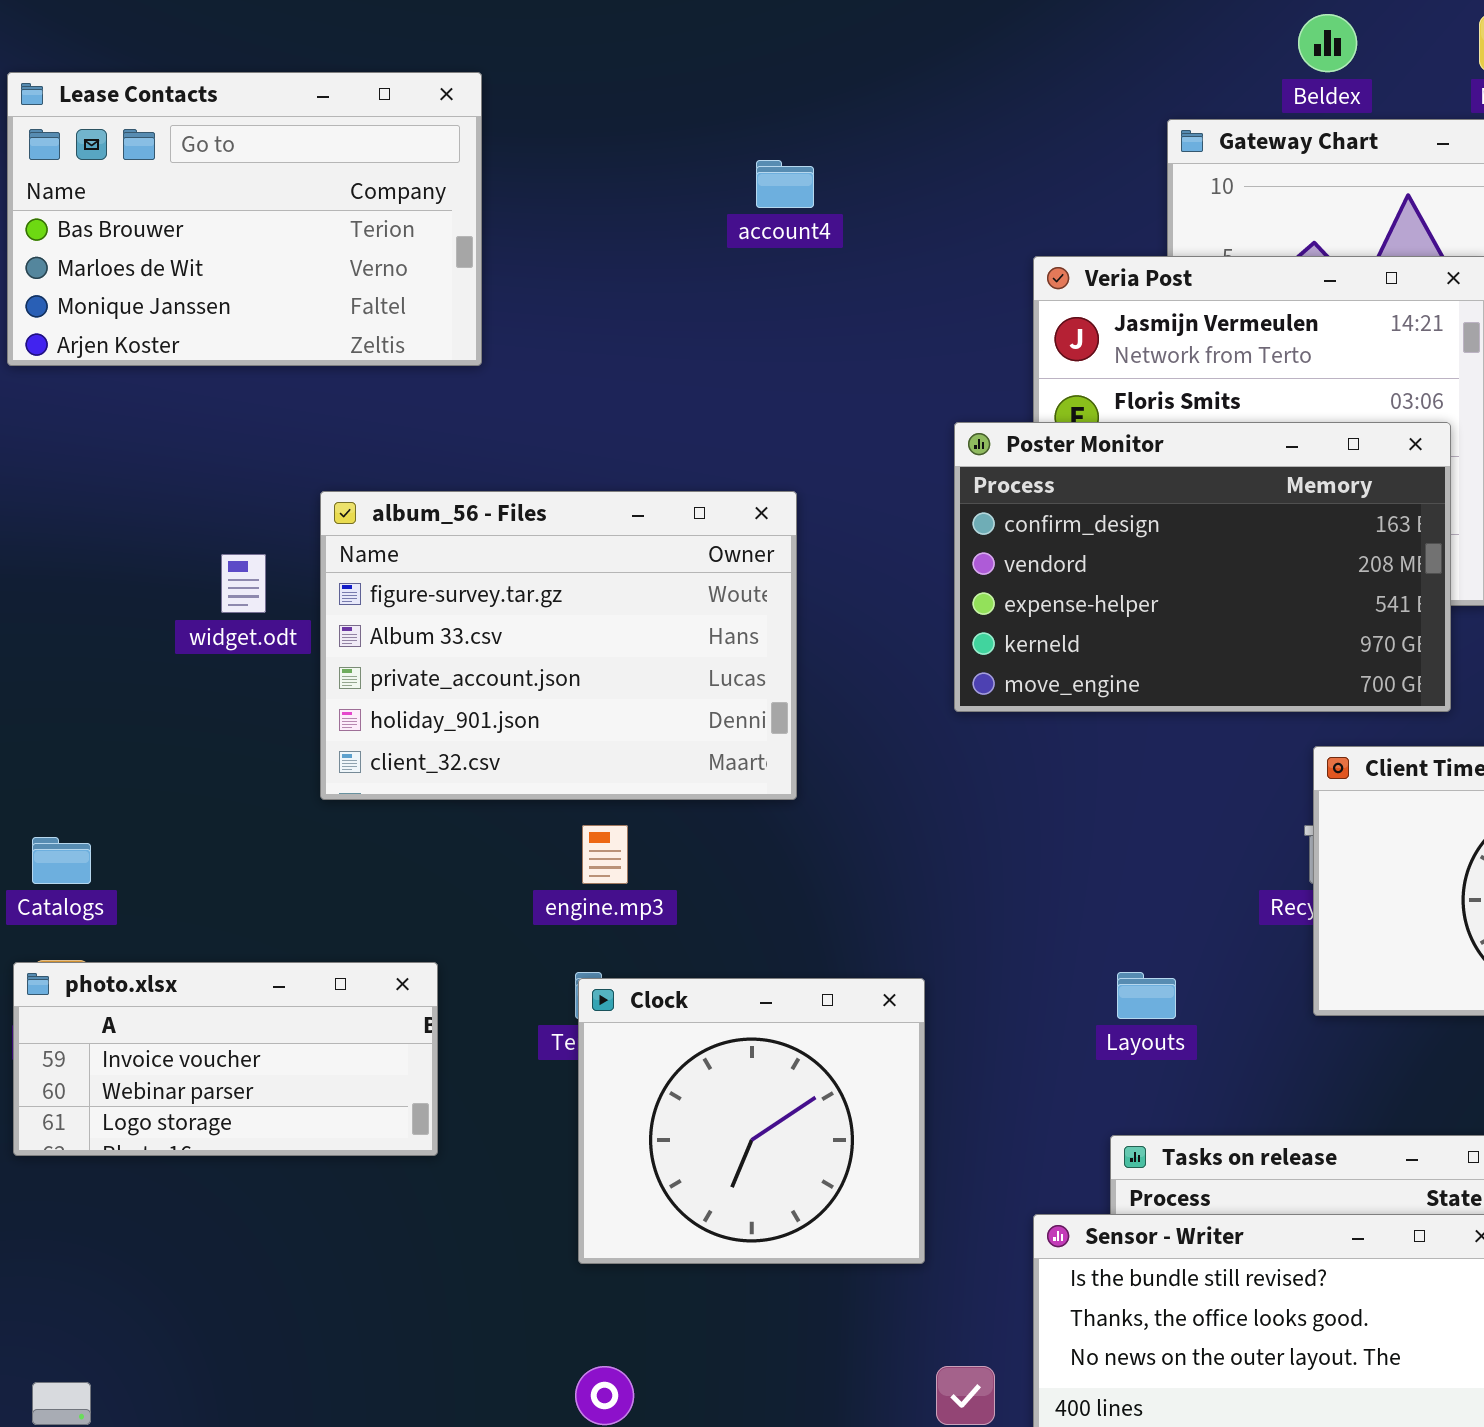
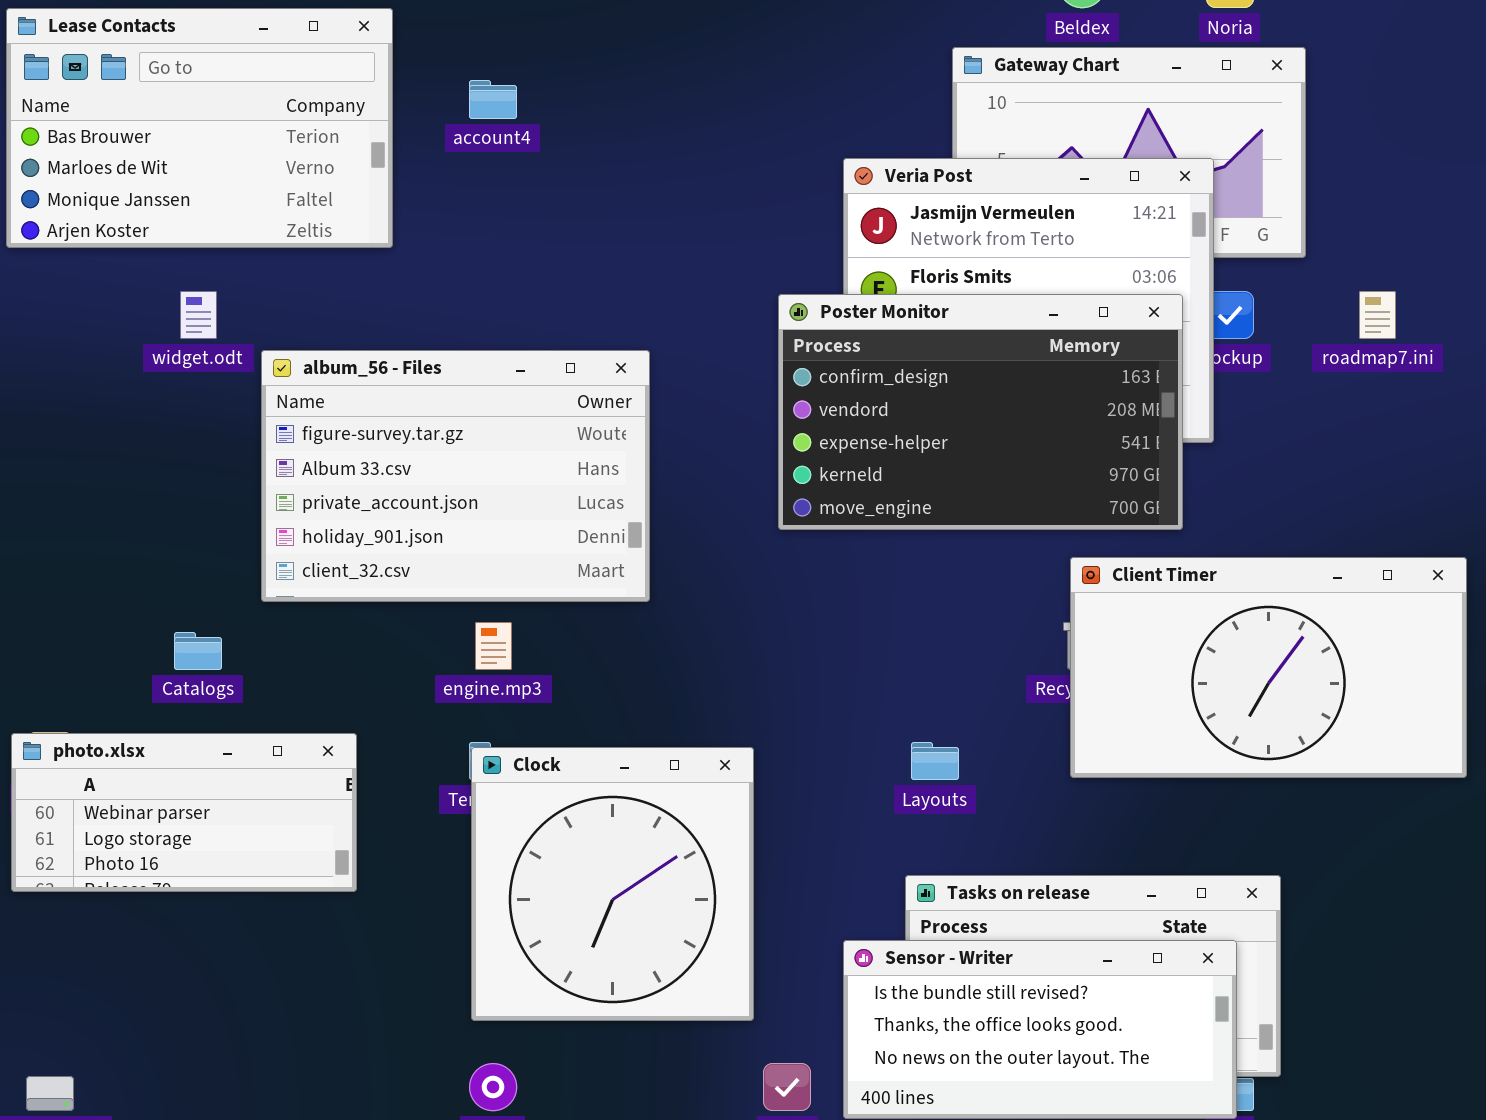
account4: [756,160,814,208] -> [469,80,517,119], moved
widget.odt: [221,554,266,613] -> [180,291,217,339], moved
Catalogs: [32,837,91,884] -> [174,632,222,670], moved
photo.xlsx: [13,962,438,1156] -> [11,733,357,892], scrolled down 1 row
Clock: [578,978,925,1264] -> [471,747,754,1021], resized

